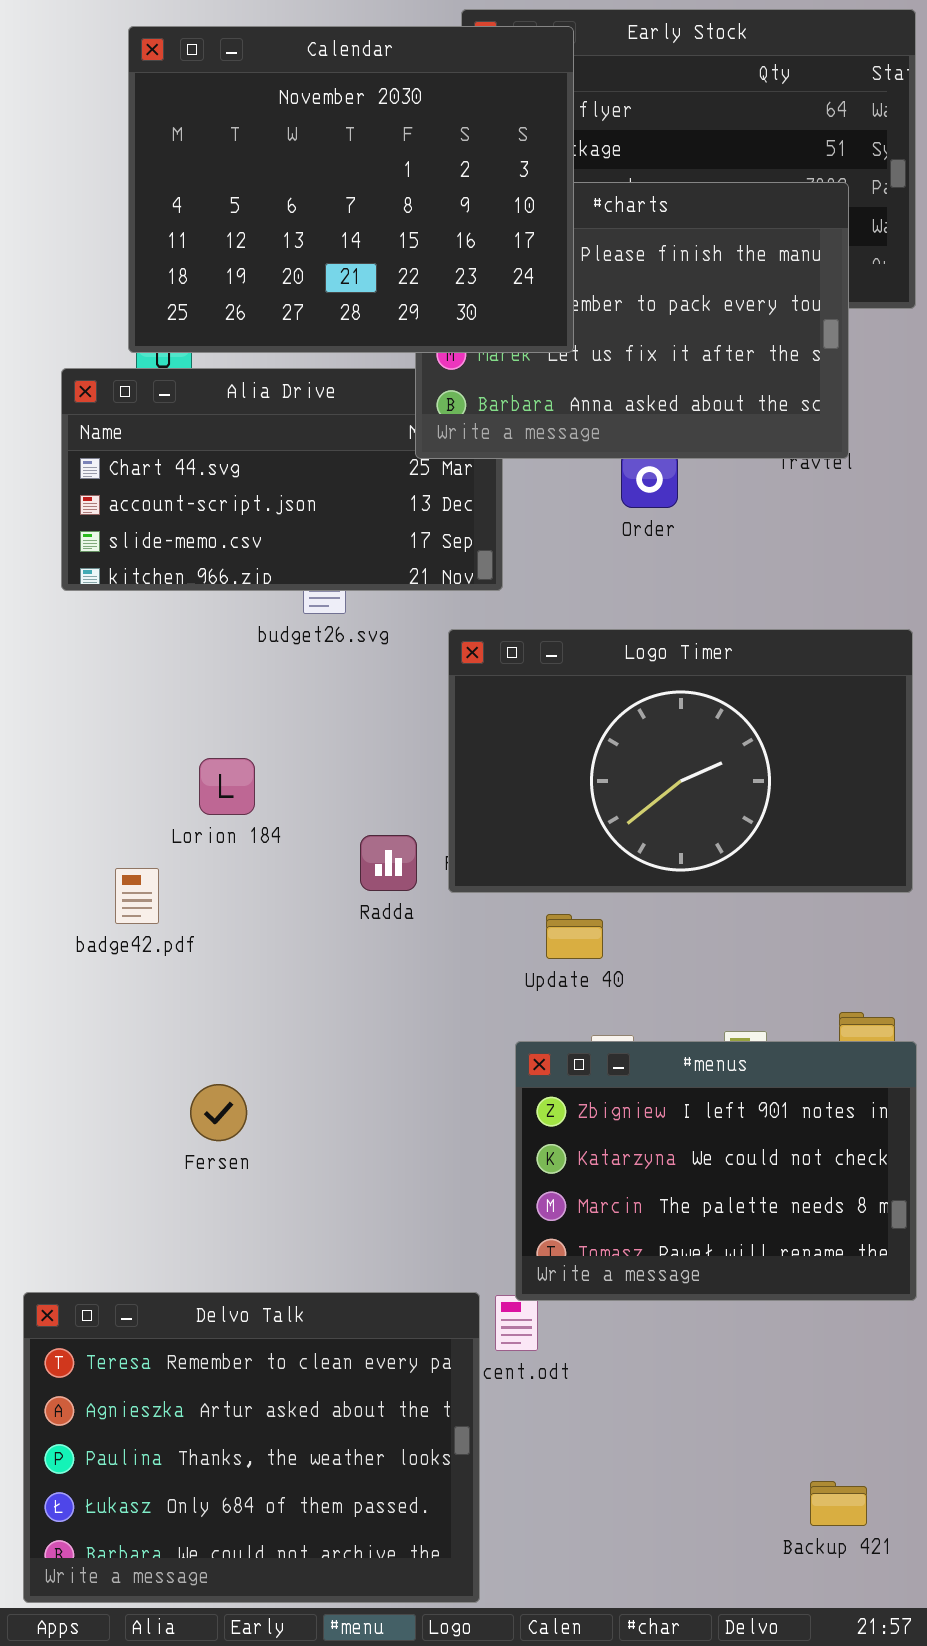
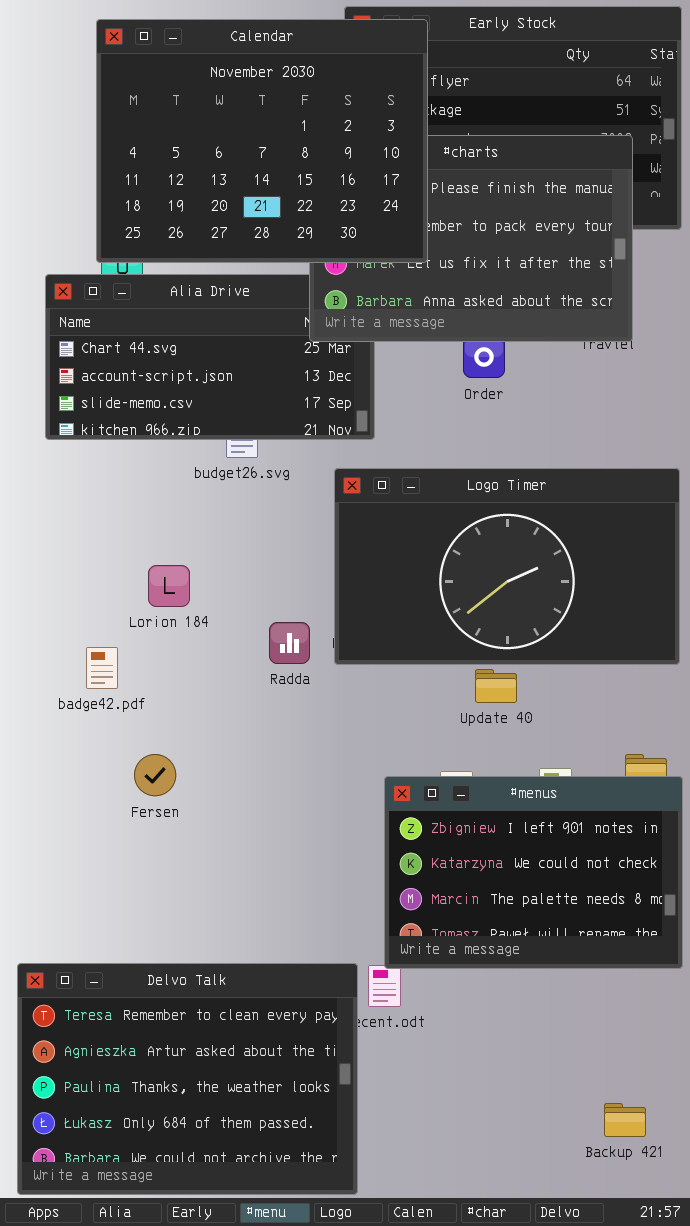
Update 40: [546,914,603,959] -> [475,669,517,703], moved
Fersen: [190,1084,247,1141] -> [134,754,176,796], moved

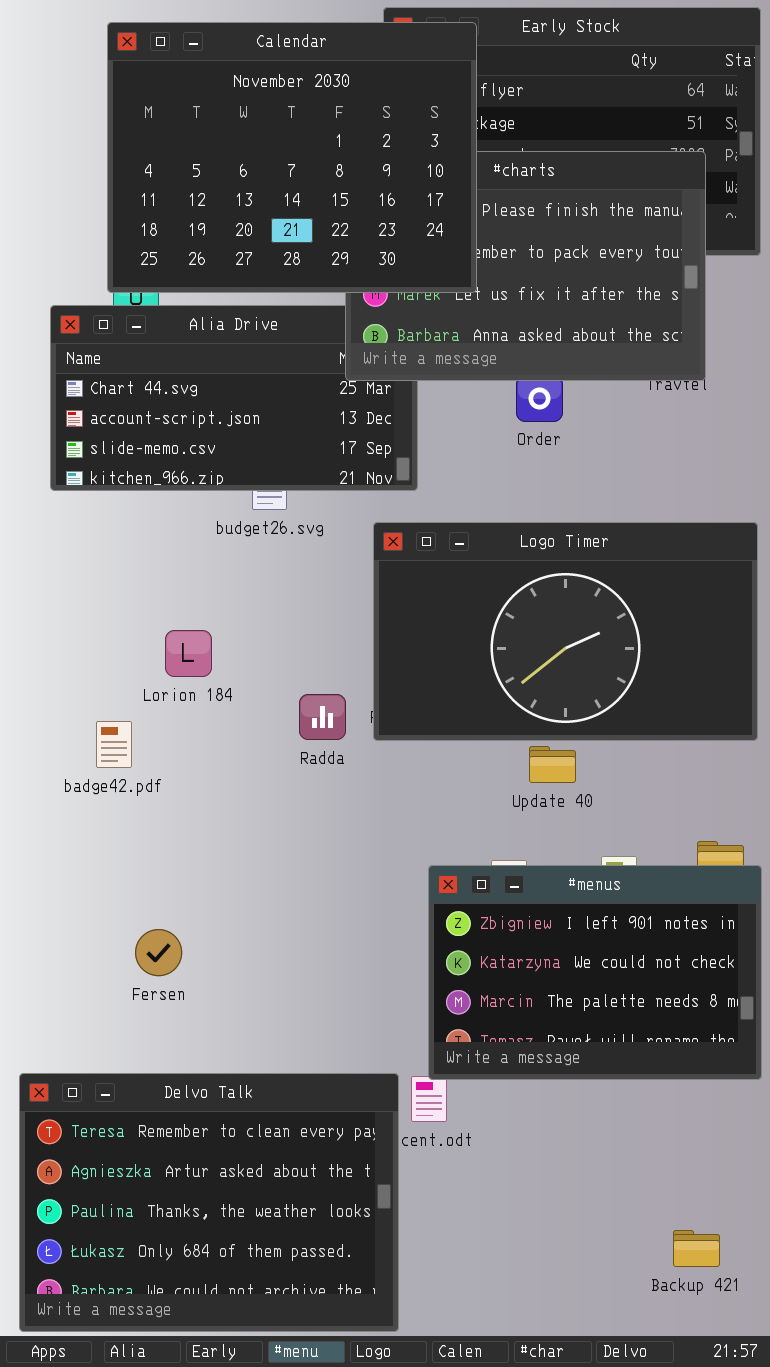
Fersen: [134,754,176,796] -> [135,929,182,976], moved

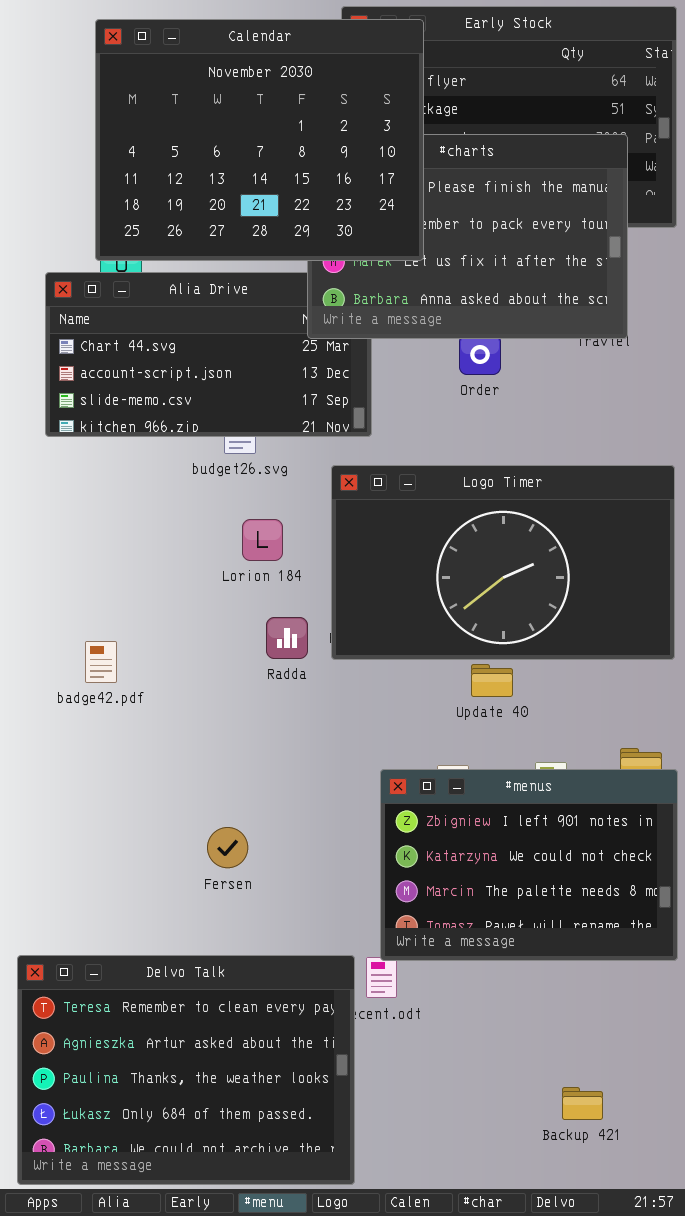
Lorion 184: [165,630,212,677] -> [242,519,283,561], moved
Fersen: [135,929,182,976] -> [207,827,248,868], moved
Backup 421: [673,1230,720,1267] -> [562,1087,603,1120], moved

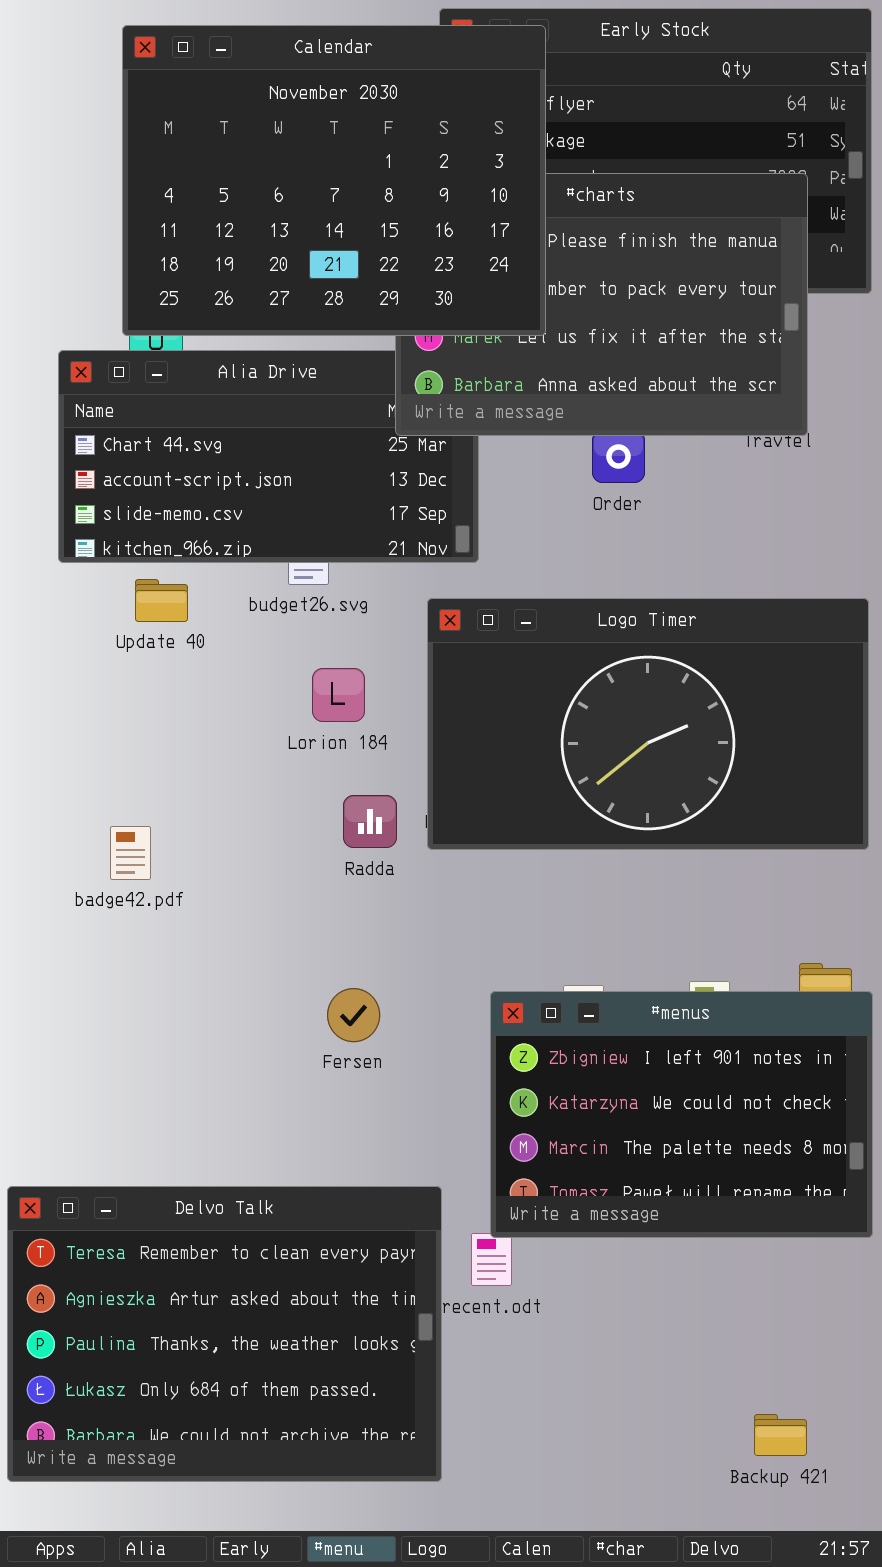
Update 40: [471,664,513,697] -> [135,579,188,622], moved
Fersen: [207,827,248,868] -> [327,988,380,1042], moved
Delvo Talk: [17,955,355,1185] -> [7,1186,442,1482], moved
Backup 421: [562,1087,603,1120] -> [754,1414,807,1456], moved

